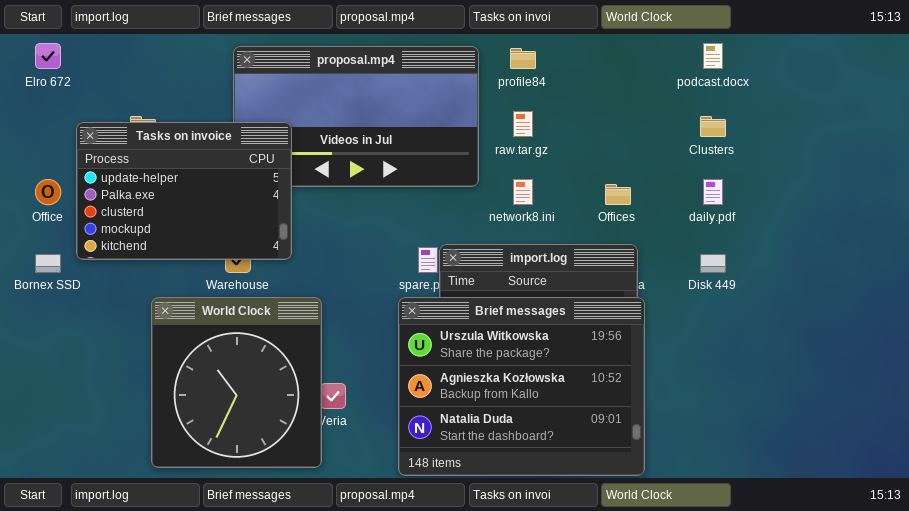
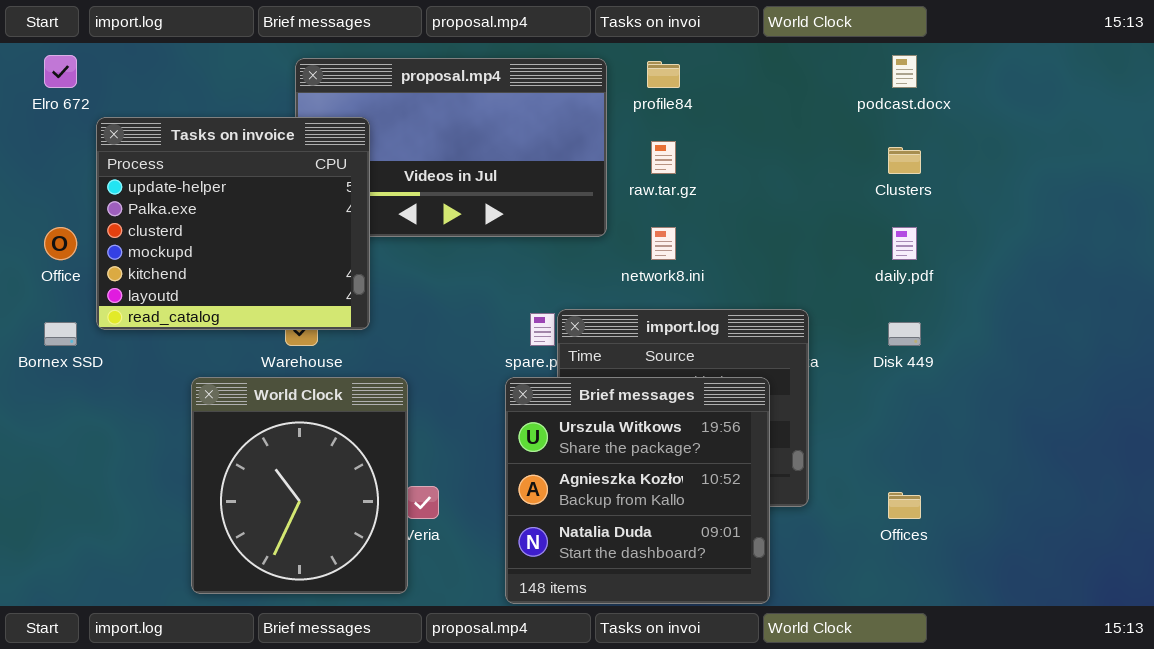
Tasks on invoice: [76,122,292,260] -> [96,117,370,330], resized
Offices: [605,184,631,205] -> [888,492,921,519], moved
Brief messages: [398,297,645,476] -> [505,377,770,604], resized

